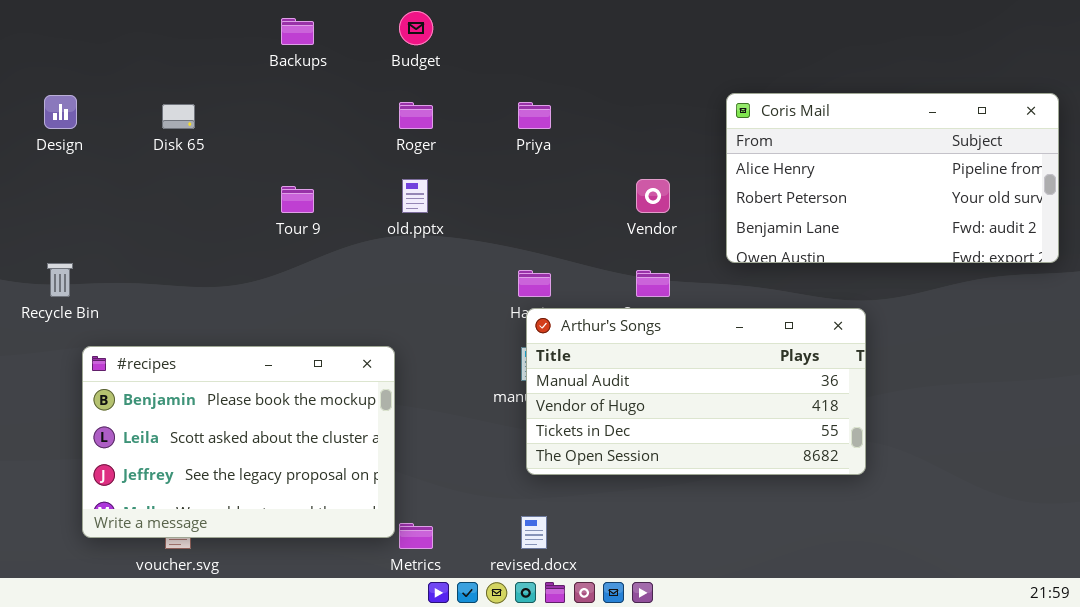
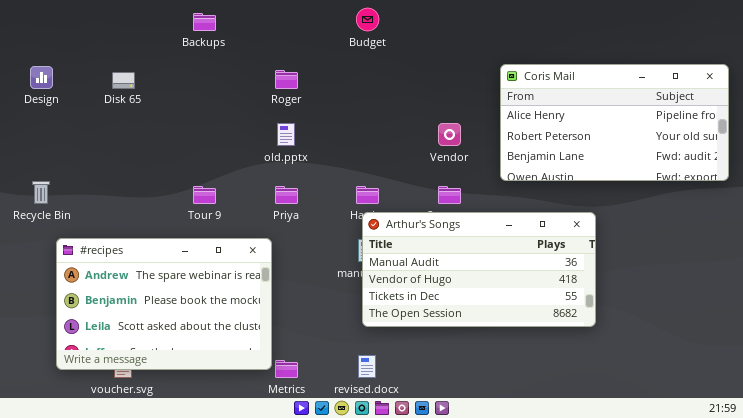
Budget: [399,11,433,45] -> [356,8,379,31], moved
Priya: [518,102,551,129] -> [275,186,298,204], moved
Tour 9: [281,186,314,213] -> [193,186,216,204], moved
#recipes: [82,346,395,538] -> [56,238,272,370], scrolled up 1 row

